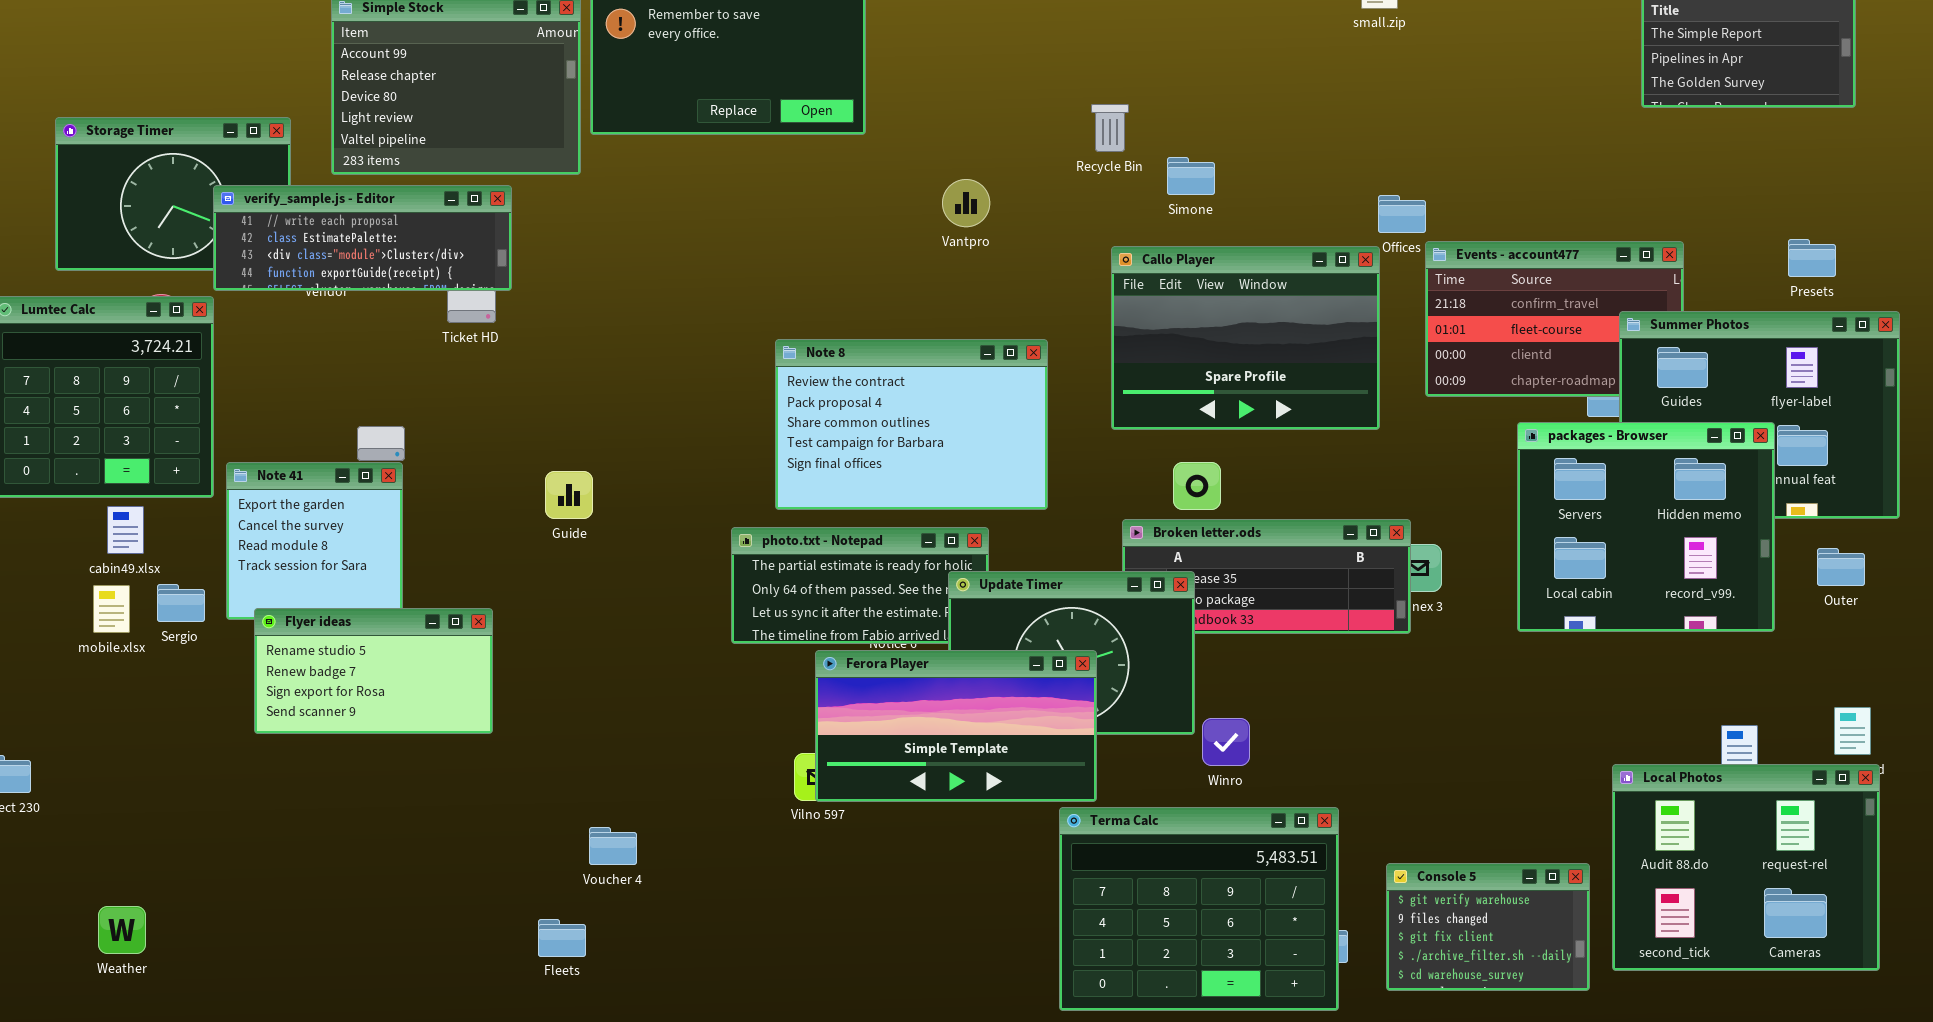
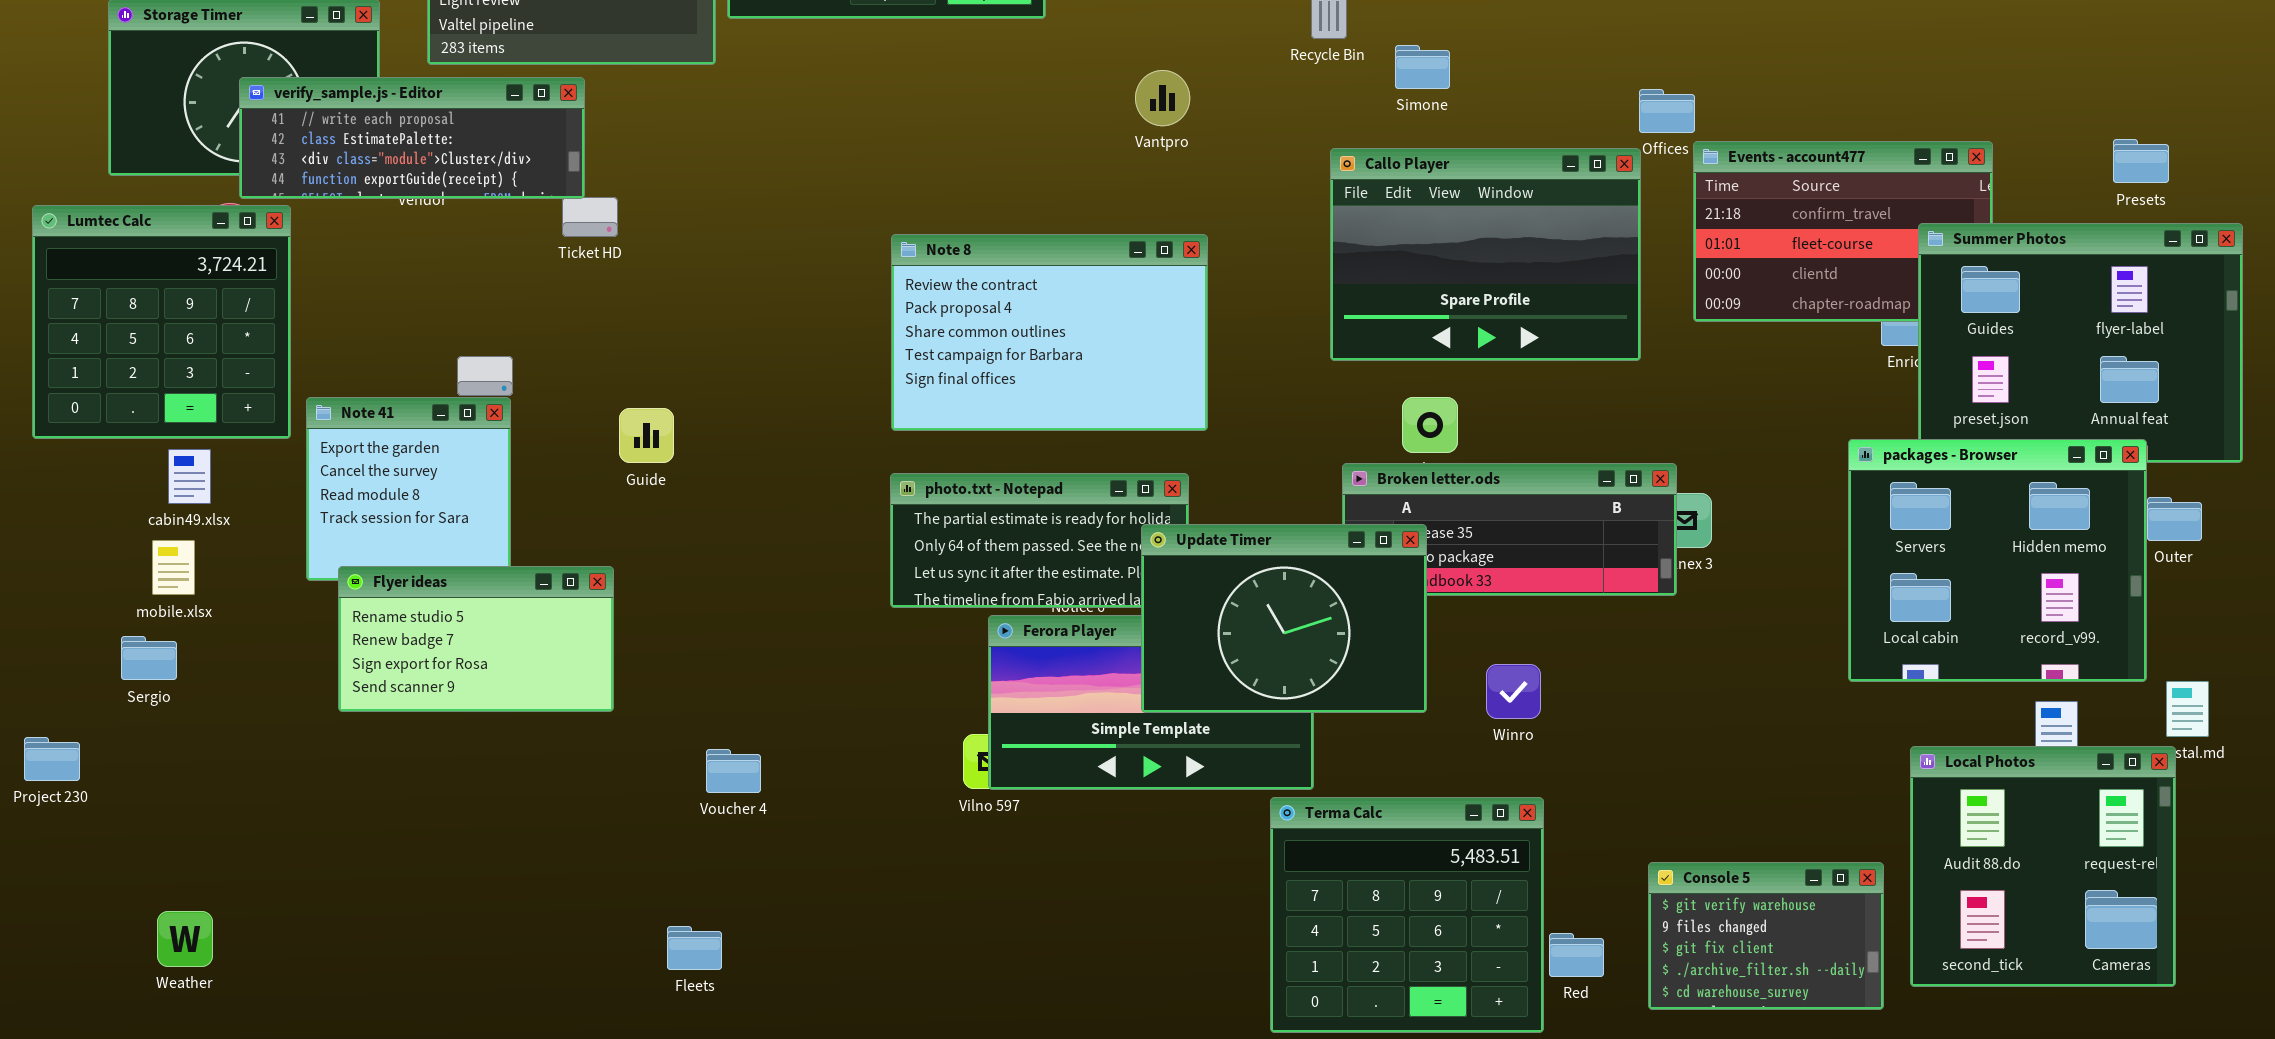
verify_sample.js - Editor: [213,185,512,291] -> [239,77,585,199], moved
Note 8: [775,339,1048,510] -> [891,234,1208,431], moved
packages - Browser: [1517,422,1775,632] -> [1848,439,2147,682], moved
Guide: [545,471,593,519] -> [619,408,674,463], moved
Update Timer: [948,571,1195,735] -> [1141,524,1427,713], raised
Sergio: [157,584,205,622] -> [121,636,177,680], moved
Winro: [1202,718,1250,766] -> [1486,664,1541,719], moved
Local Photos: [1612,764,1880,971] -> [1910,746,2176,987], resized
Terma Calc: [1059,807,1339,1011] -> [1270,797,1544,1033], resized
Voucher 4: [589,827,637,865] -> [706,749,761,793], moved

